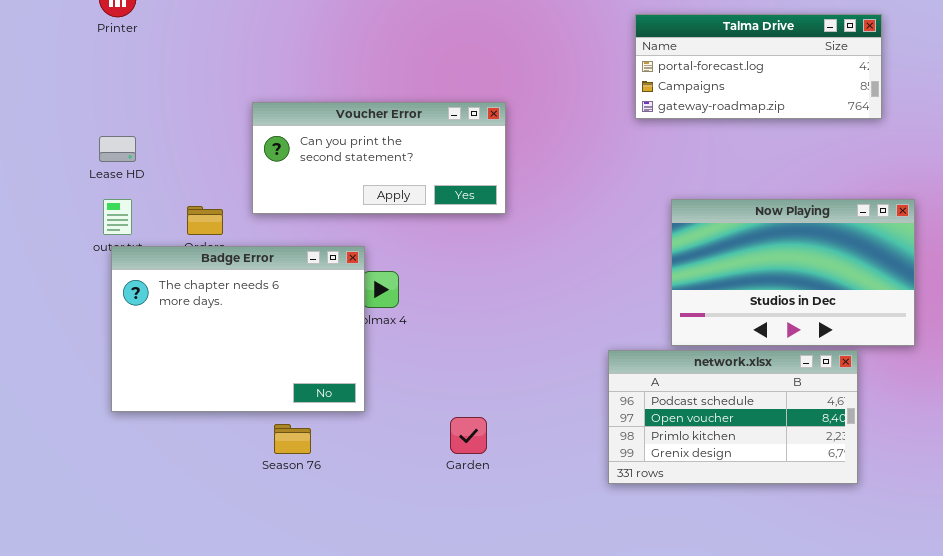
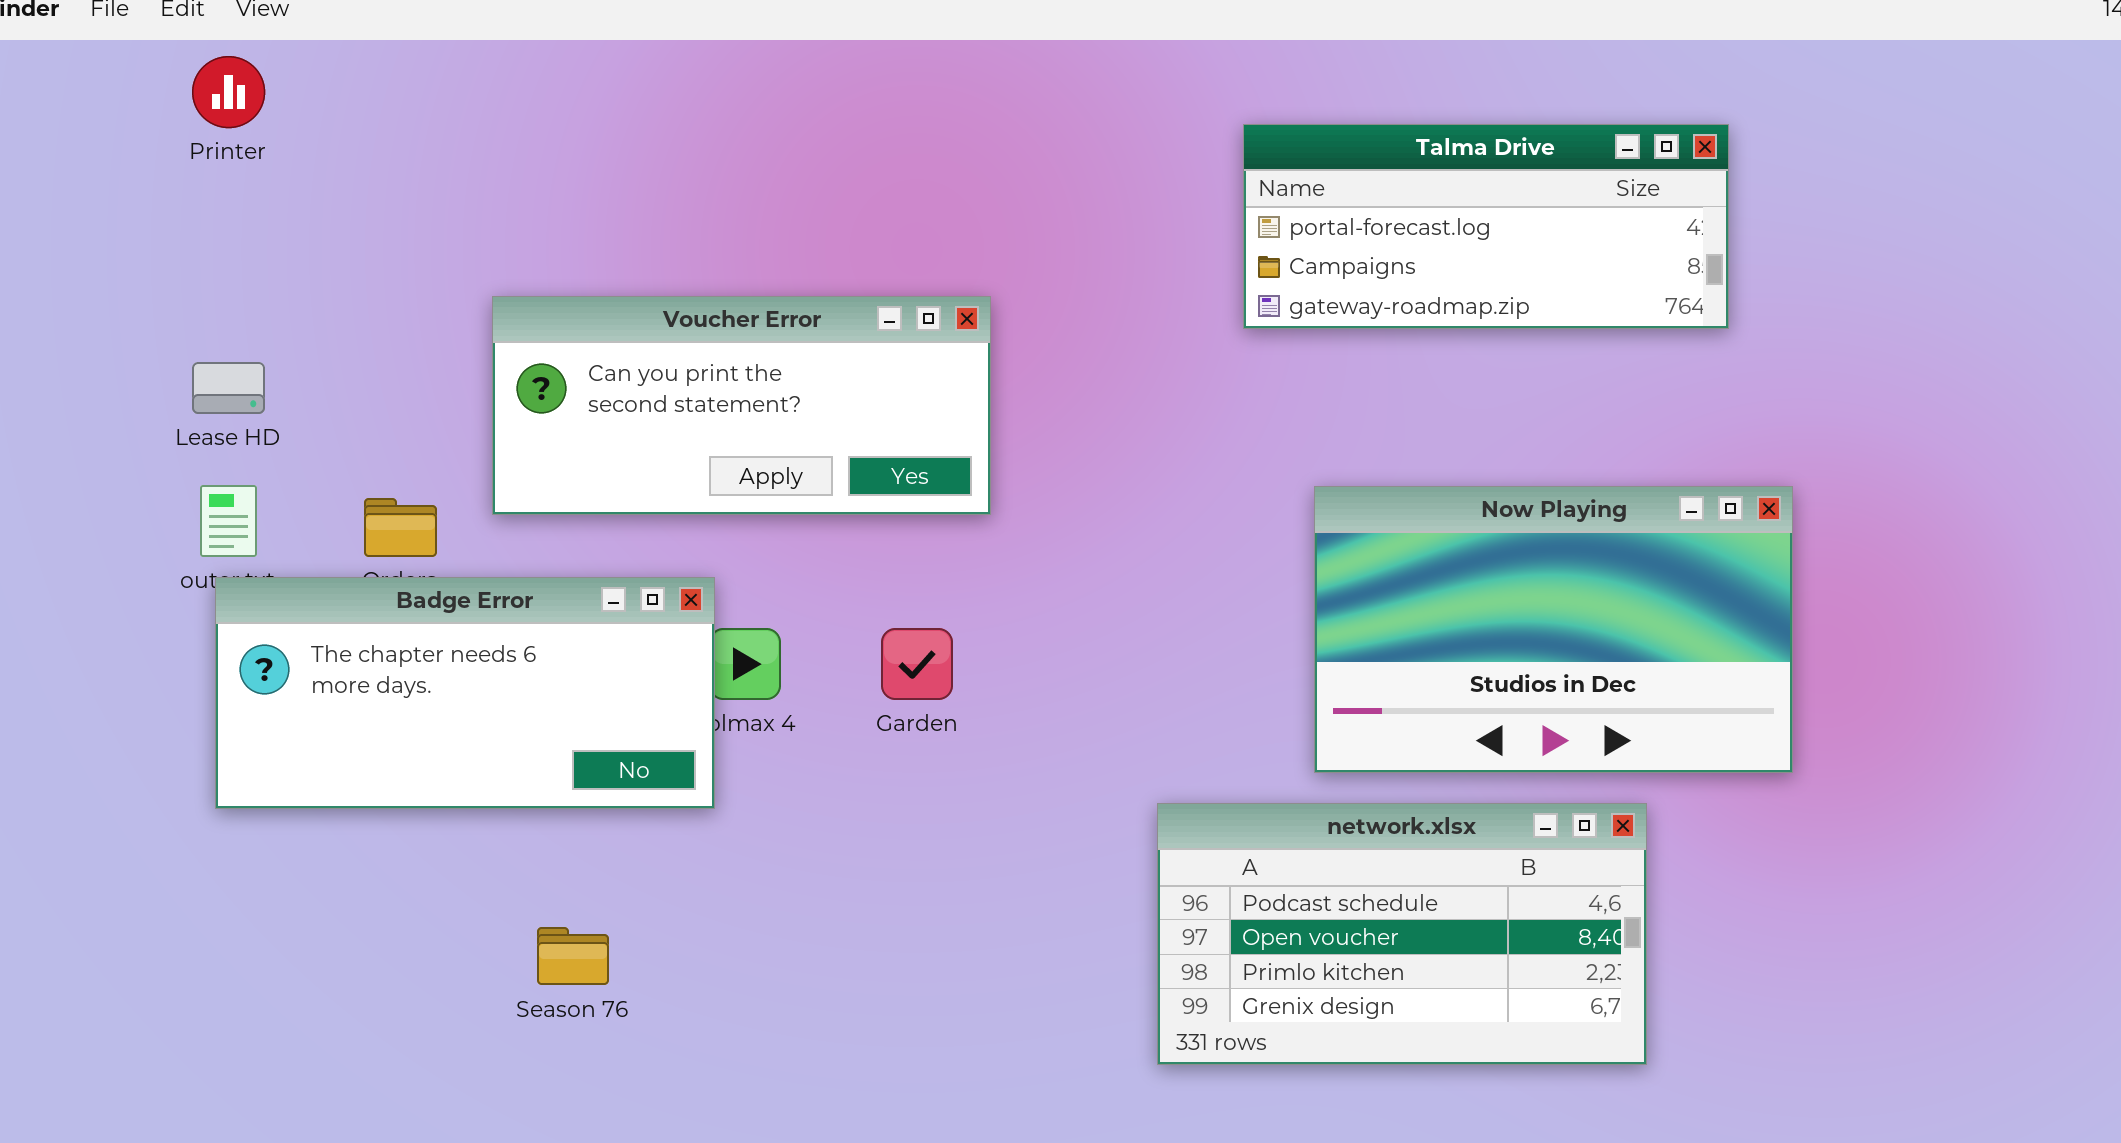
Badge Error: [111,246,365,412] -> [215,577,715,809], resized
network.xlsx: [608,350,858,484] -> [1157,803,1647,1065], moved
Garden: [450,417,487,454] -> [881,628,953,700], moved

